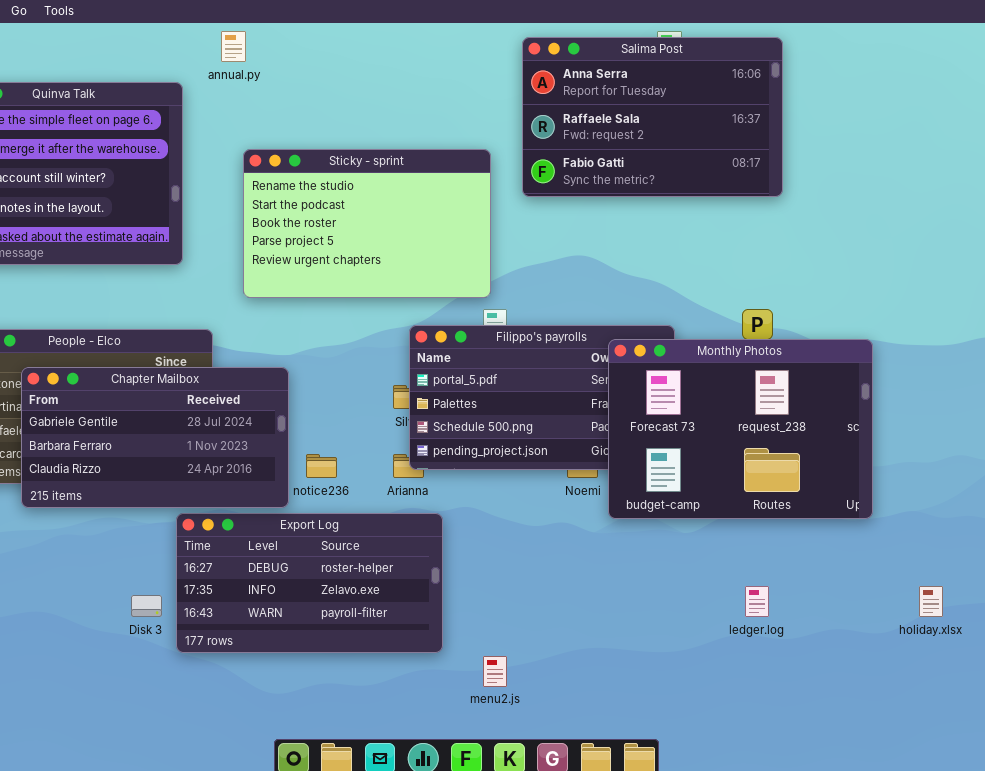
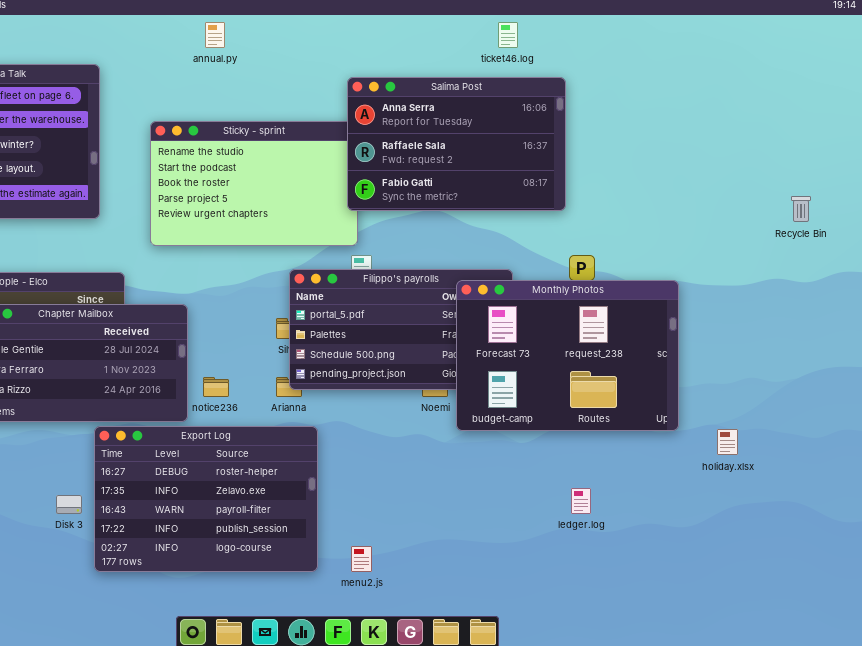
annual.py: [221,31,246,62] -> [205,22,225,48], moved
Salima Post: [522,37,783,197] -> [347,77,566,211], moved
Export Log: [176,513,443,653] -> [94,426,318,572], resized
holiday.xlsx: [919,586,943,617] -> [717,429,738,455], moved

